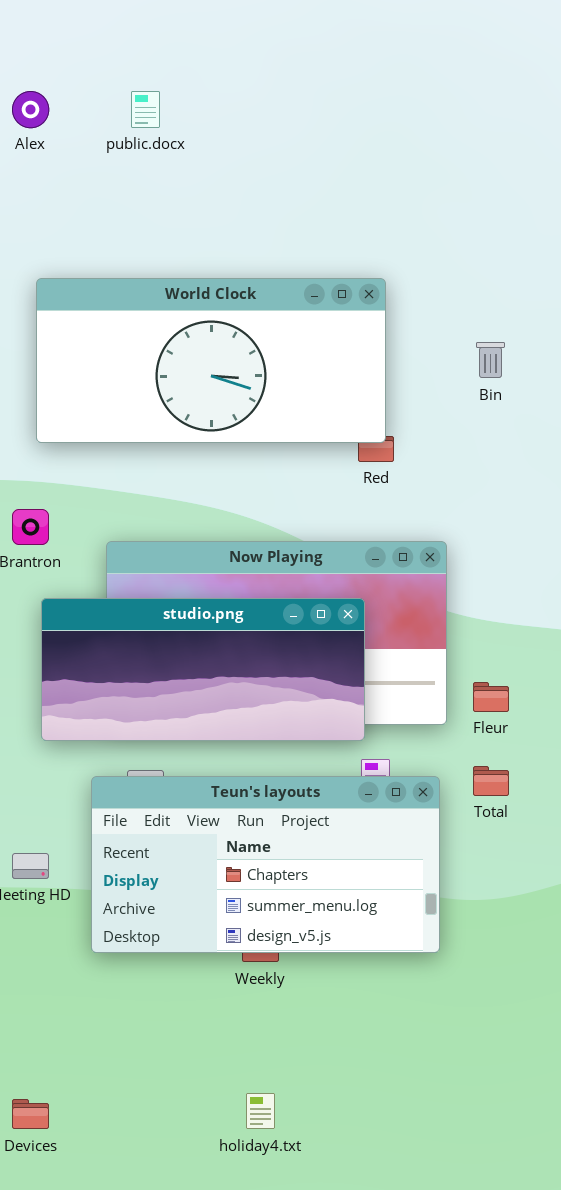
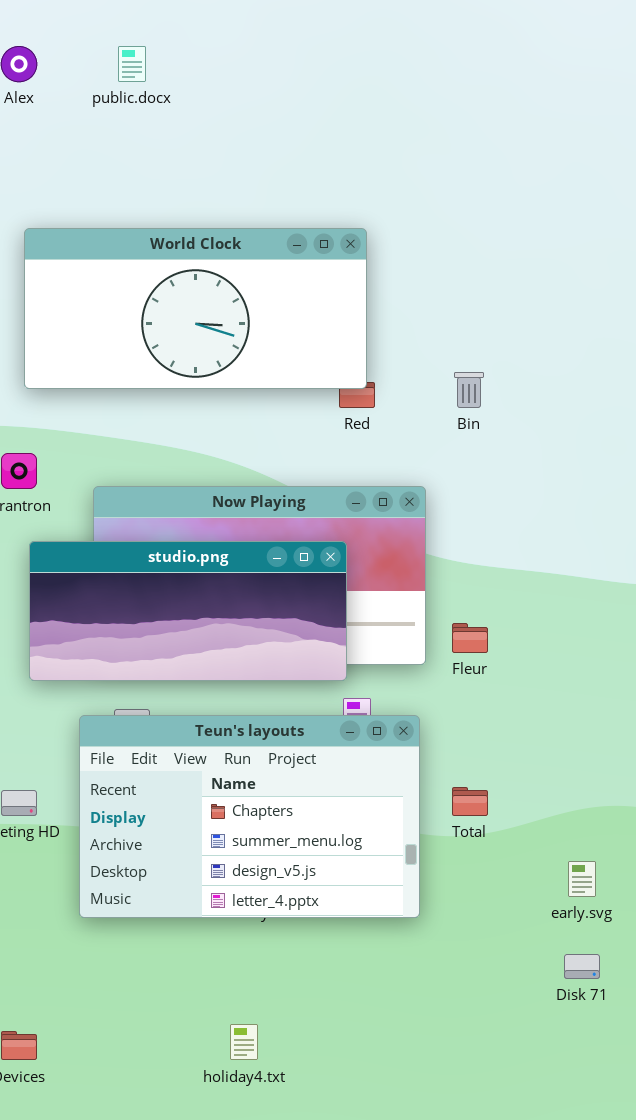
Bin: [476,342,505,378] -> [454,372,484,408], moved
Total: [473,766,509,796] -> [452,787,488,816], moved
Teun's layouts: [91,776,440,953] -> [79,715,420,918], resized

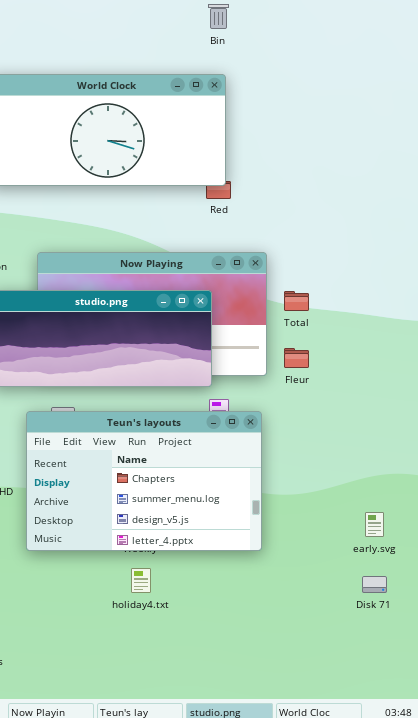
Bin: [454,372,484,408] -> [208,4,229,29], moved
Total: [452,787,488,816] -> [284,291,309,311], moved
holiday4.txt: [230,1024,258,1060] -> [131,568,151,593], moved

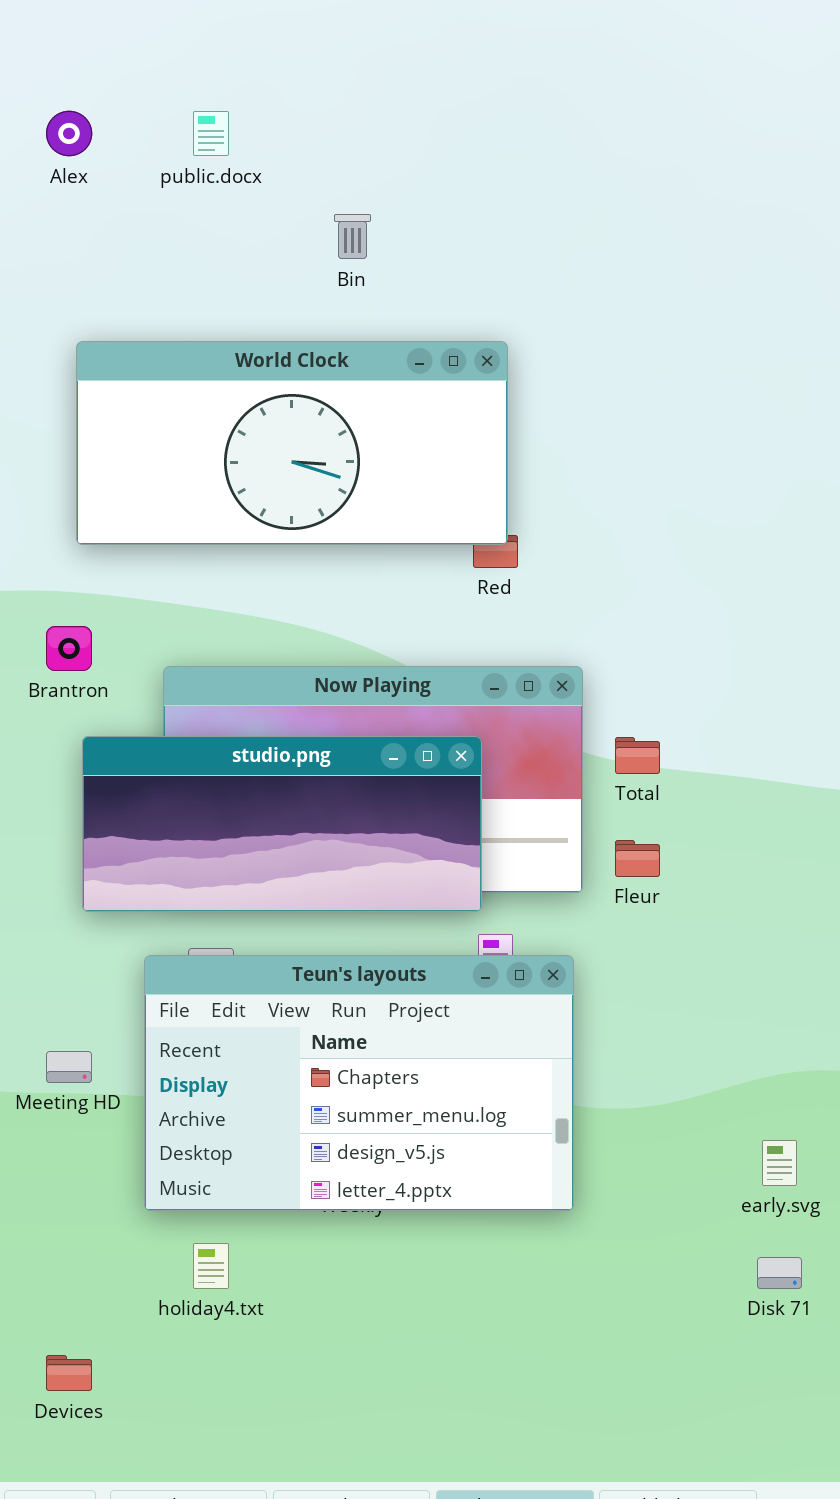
Bin: [208,4,229,29] -> [334,214,371,259], moved
holiday4.txt: [131,568,151,593] -> [193,1243,229,1289], moved

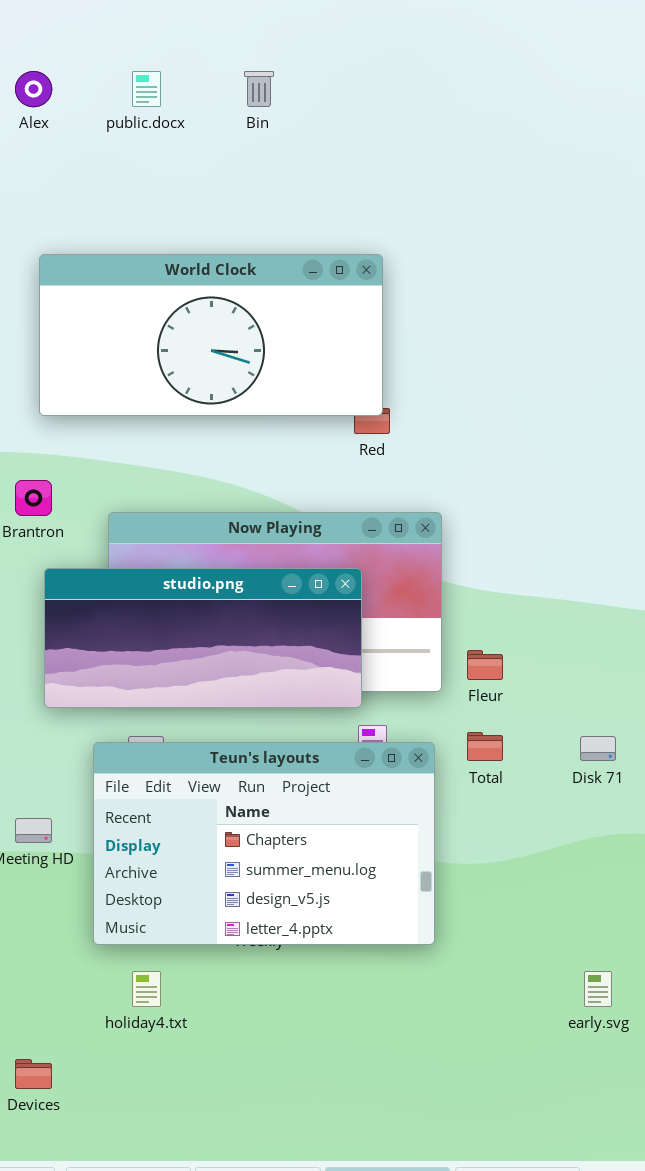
Bin: [334,214,371,259] -> [244,71,274,107], moved
Total: [615,737,660,774] -> [467,732,503,761], moved
early.svg: [762,1140,797,1186] -> [584,971,612,1007], moved
Disk 71: [757,1257,802,1289] -> [580,736,616,761], moved

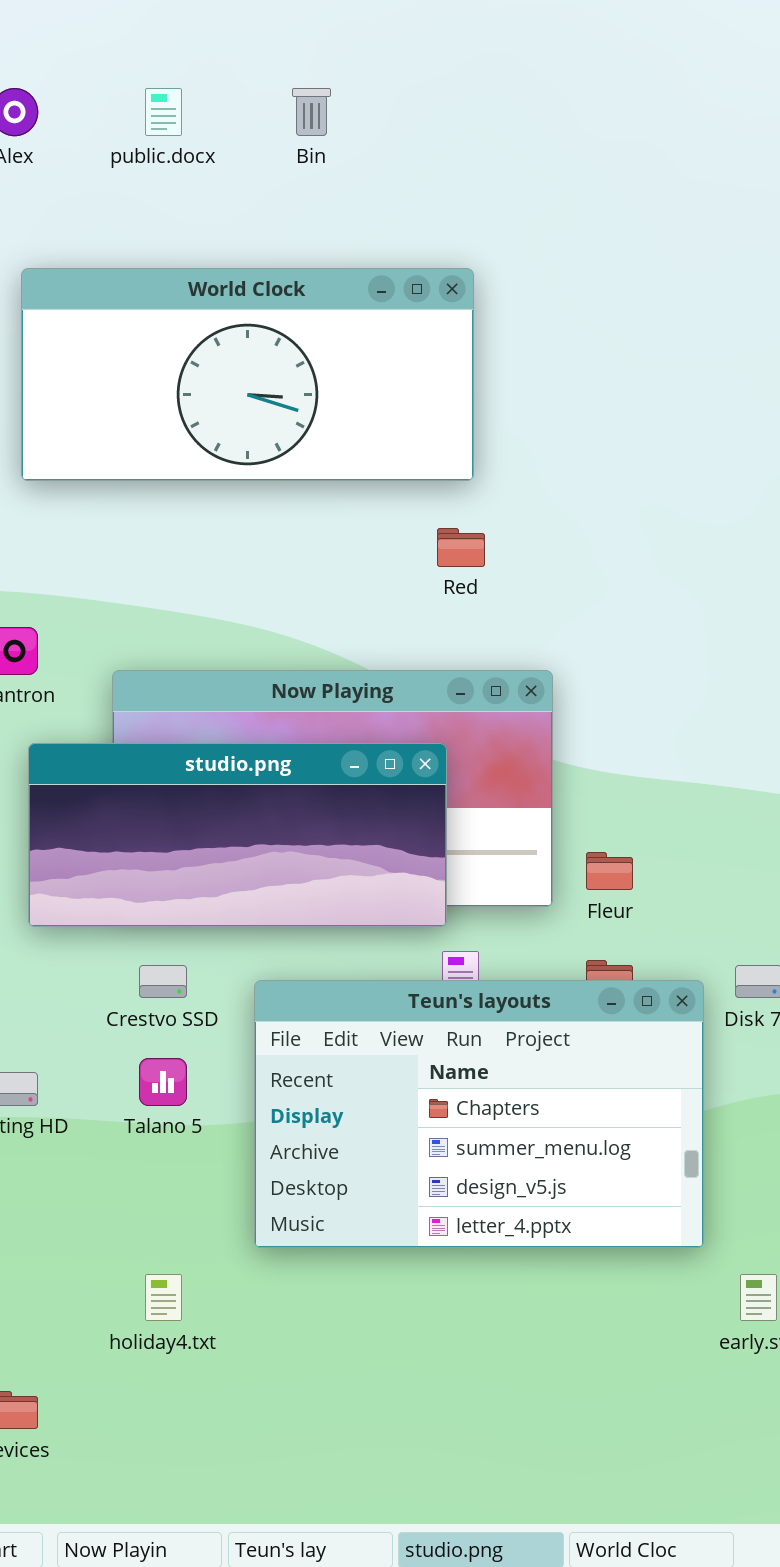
World Clock: [39,254,383,416] -> [21,268,474,481], moved
Teun's layouts: [93,742,435,945] -> [254,980,704,1248], moved

